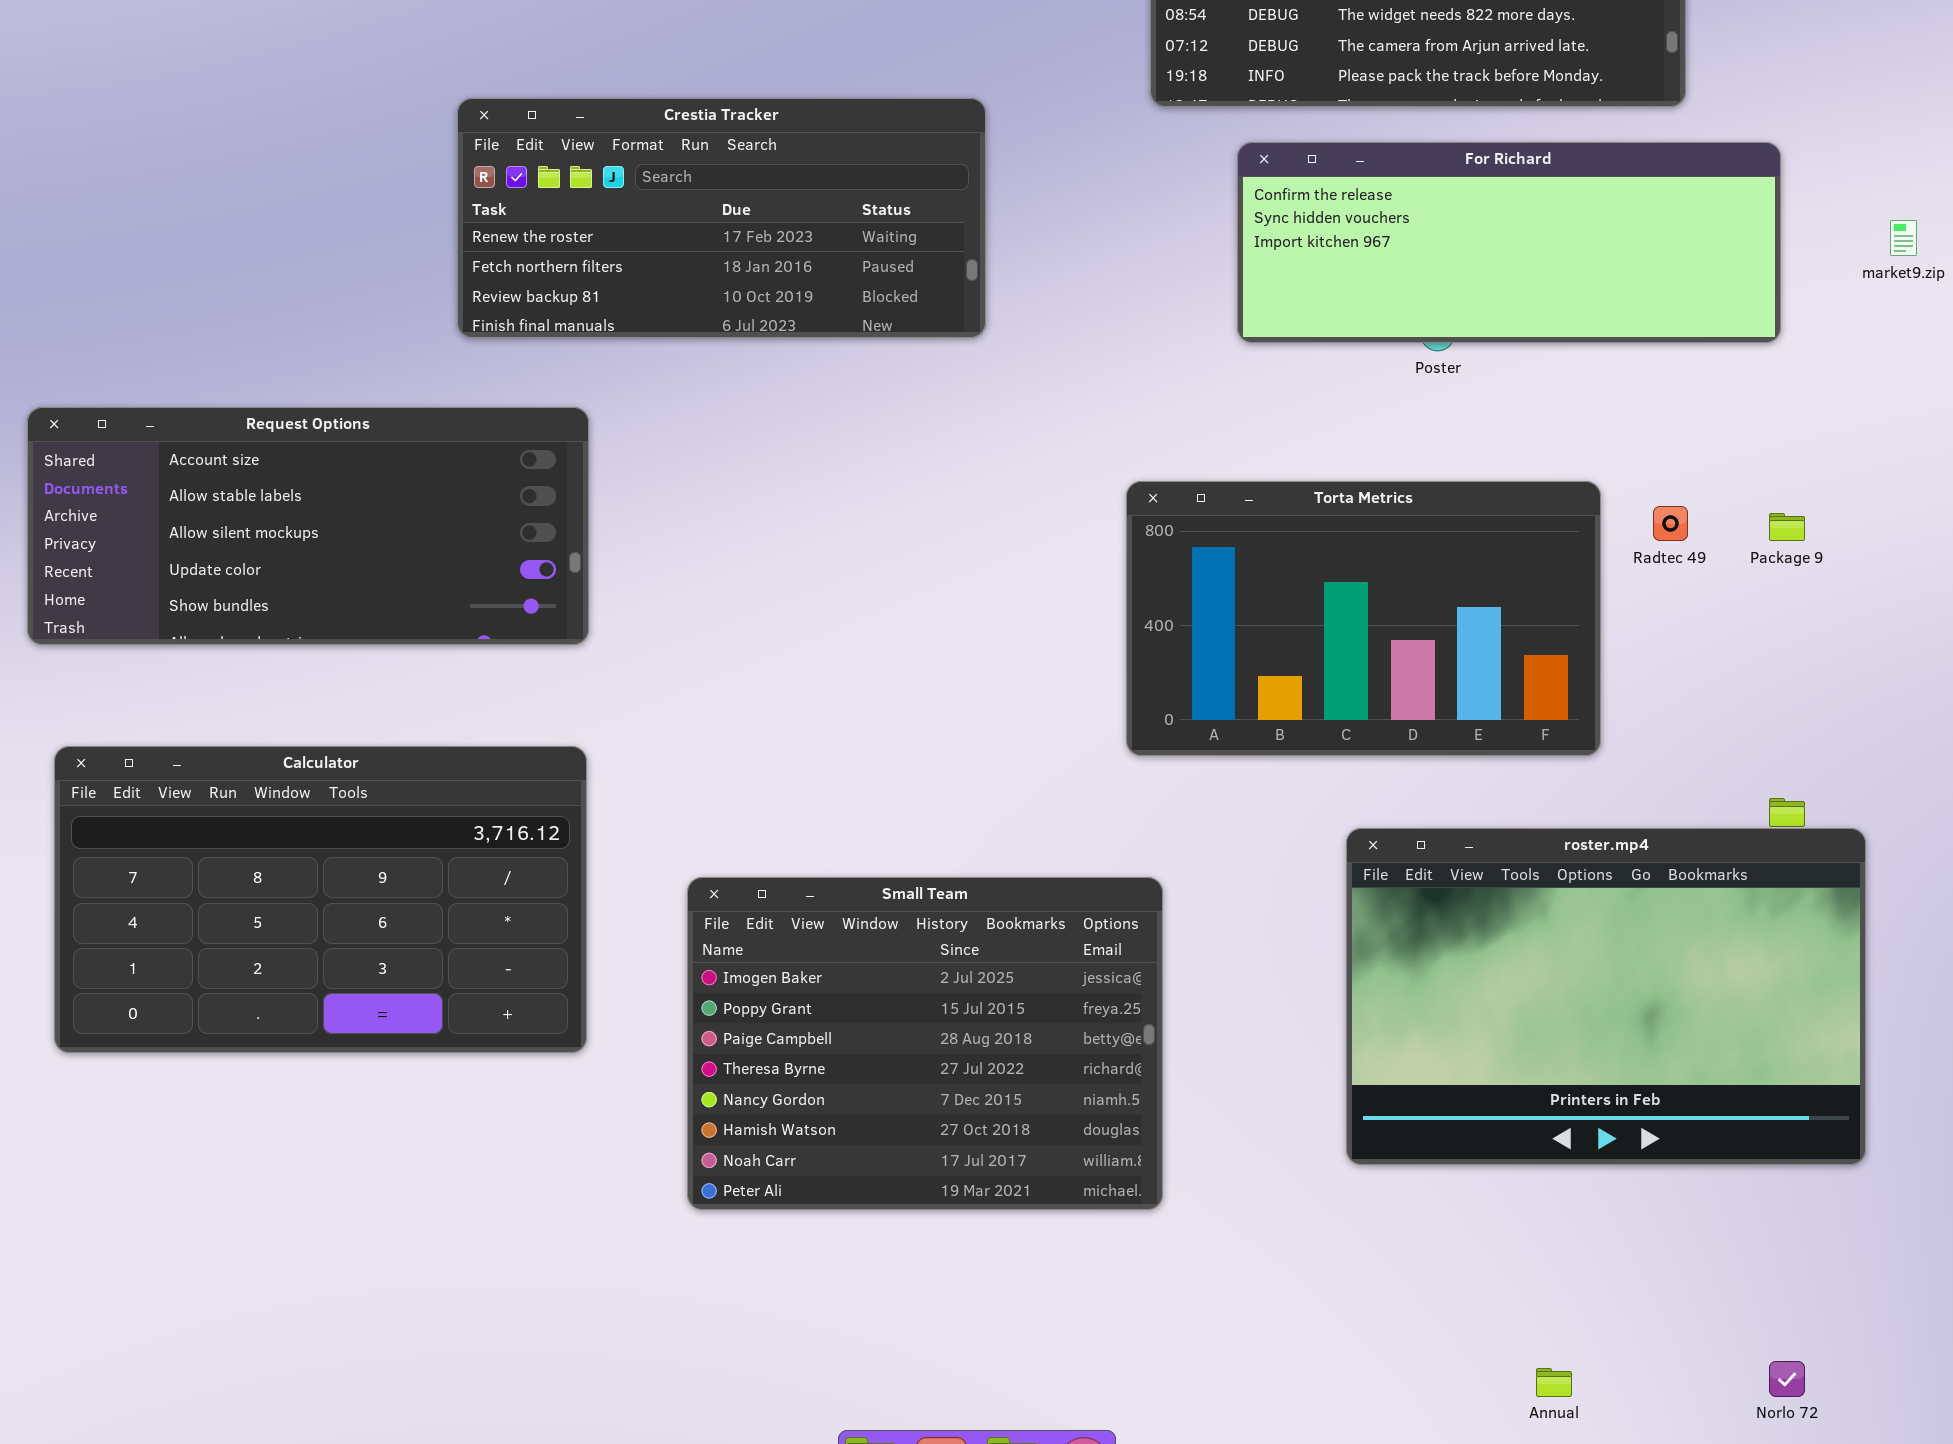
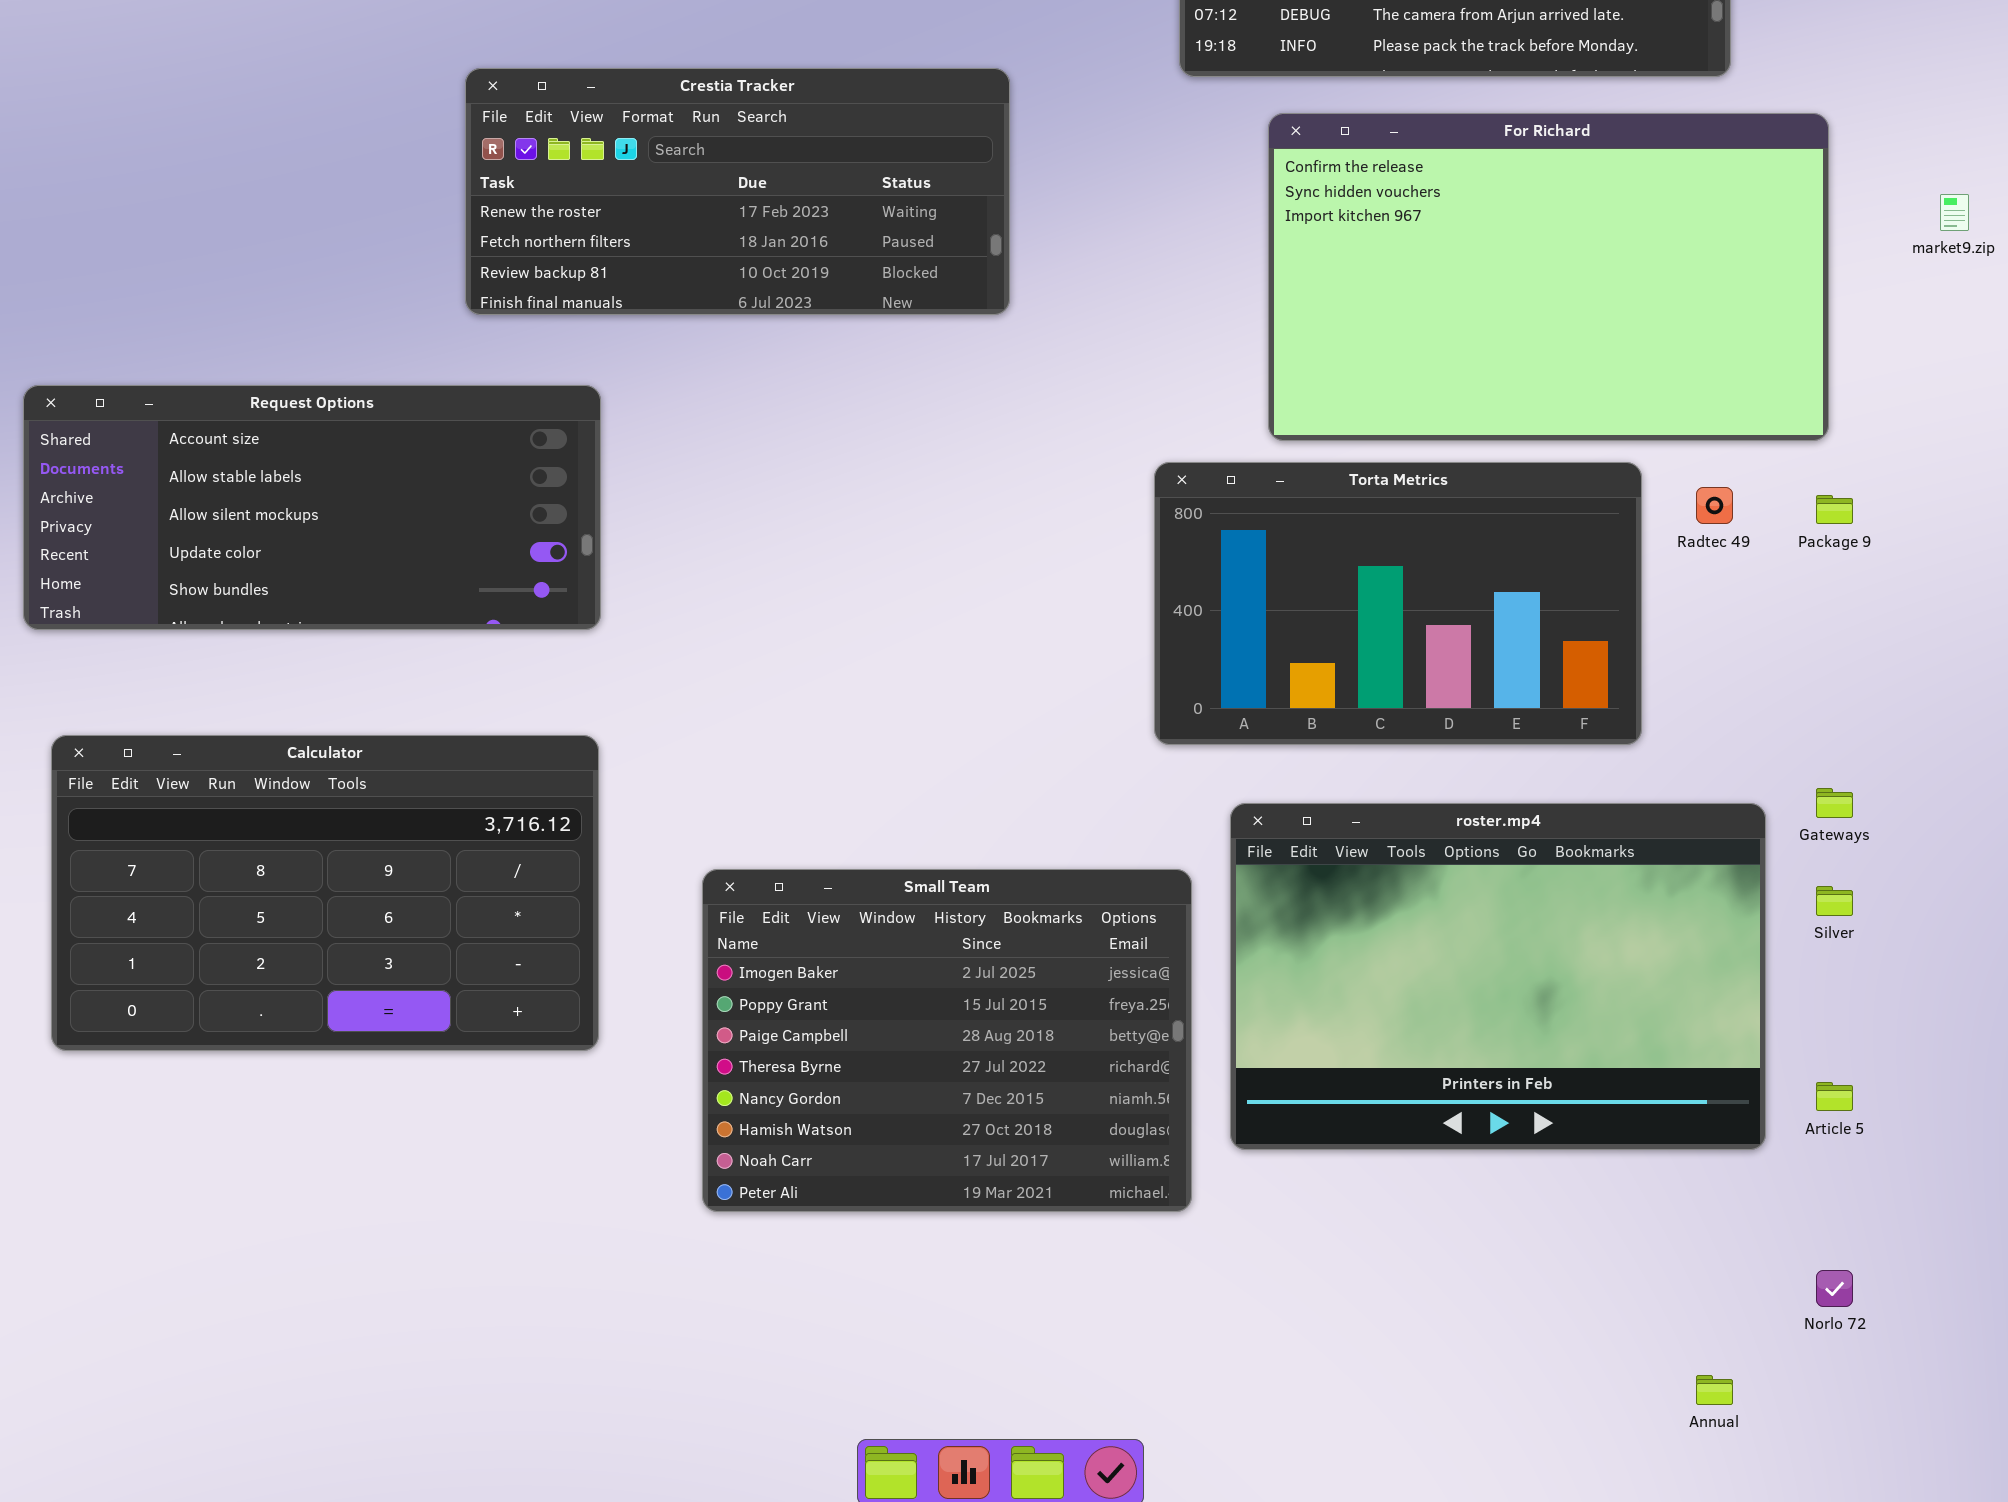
For Richard: [1237,142,1781,343] -> [1268,113,1829,441], resized
roster.mp4: [1346,828,1866,1165] -> [1230,803,1766,1150], moved
Norlo 72: [1769,1361,1805,1397] -> [1816,1270,1853,1307], moved
Annual: [1536,1368,1572,1397] -> [1696,1375,1733,1405], moved

